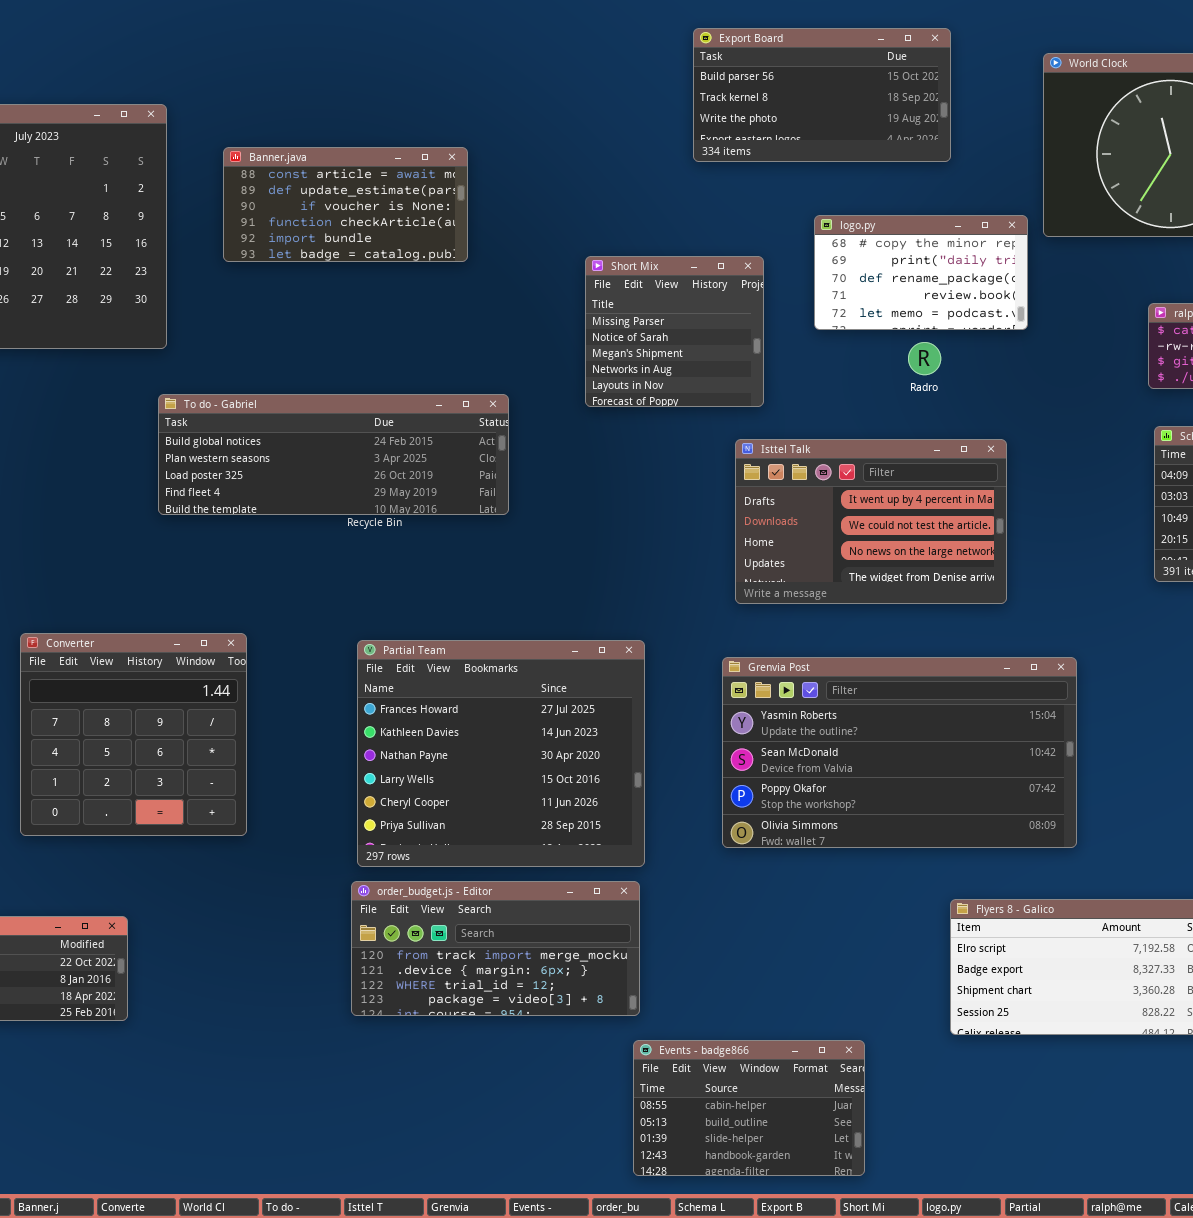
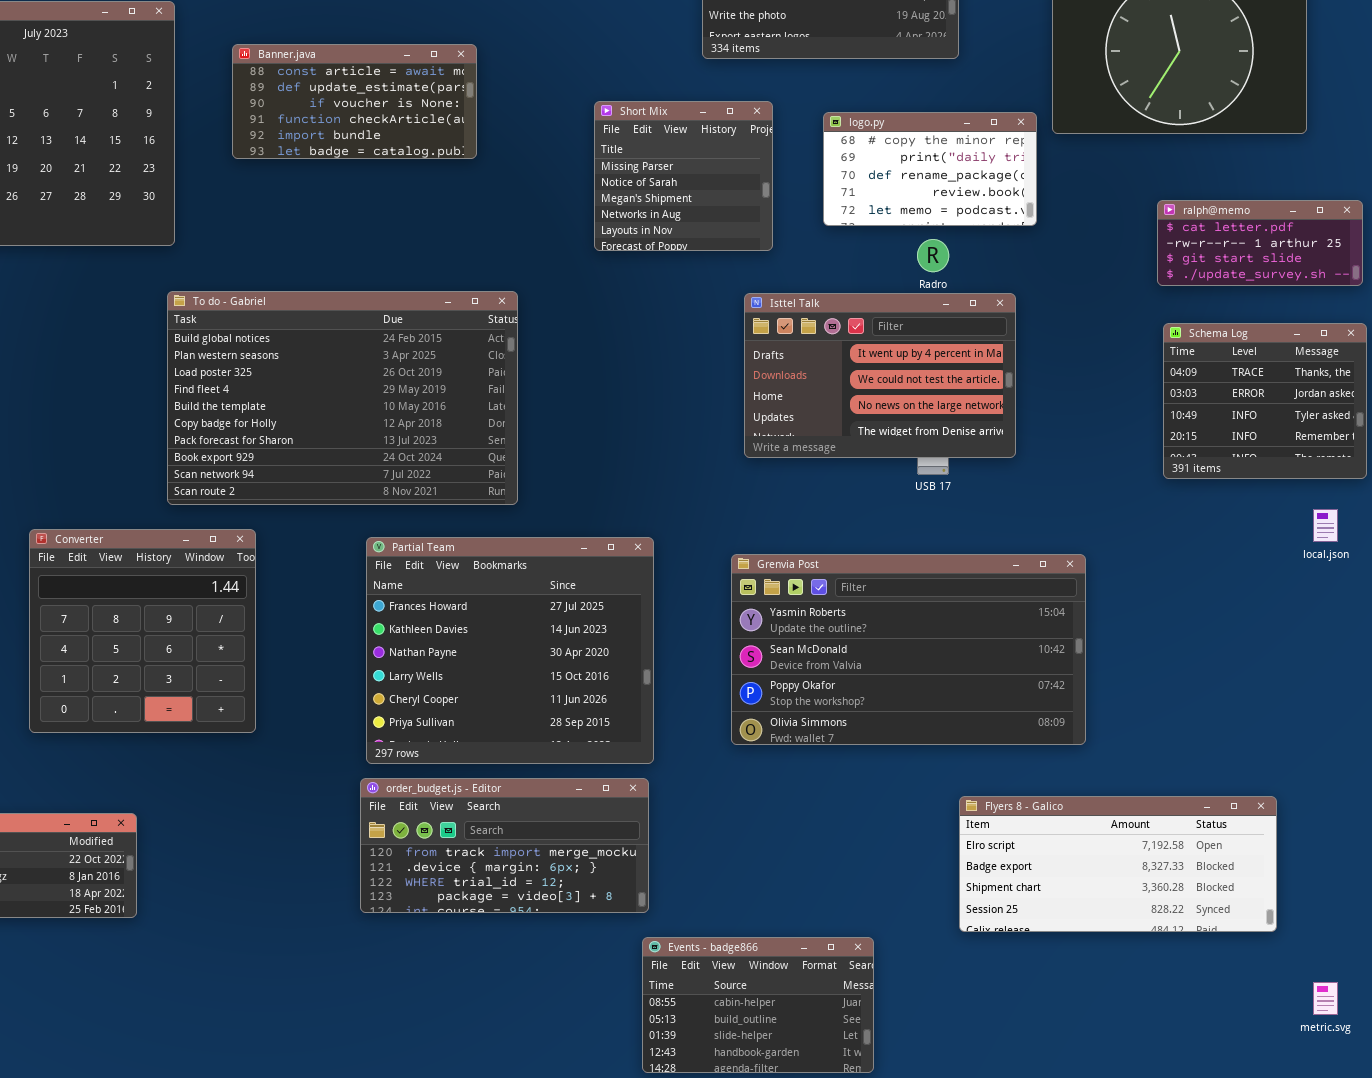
Short Mix: [585,256,764,407] -> [594,101,773,251], moved
To do - Gabriel: [158,394,509,515] -> [167,291,518,505], resized
Isttel Talk: [735,439,1007,604] -> [744,293,1016,458], moved

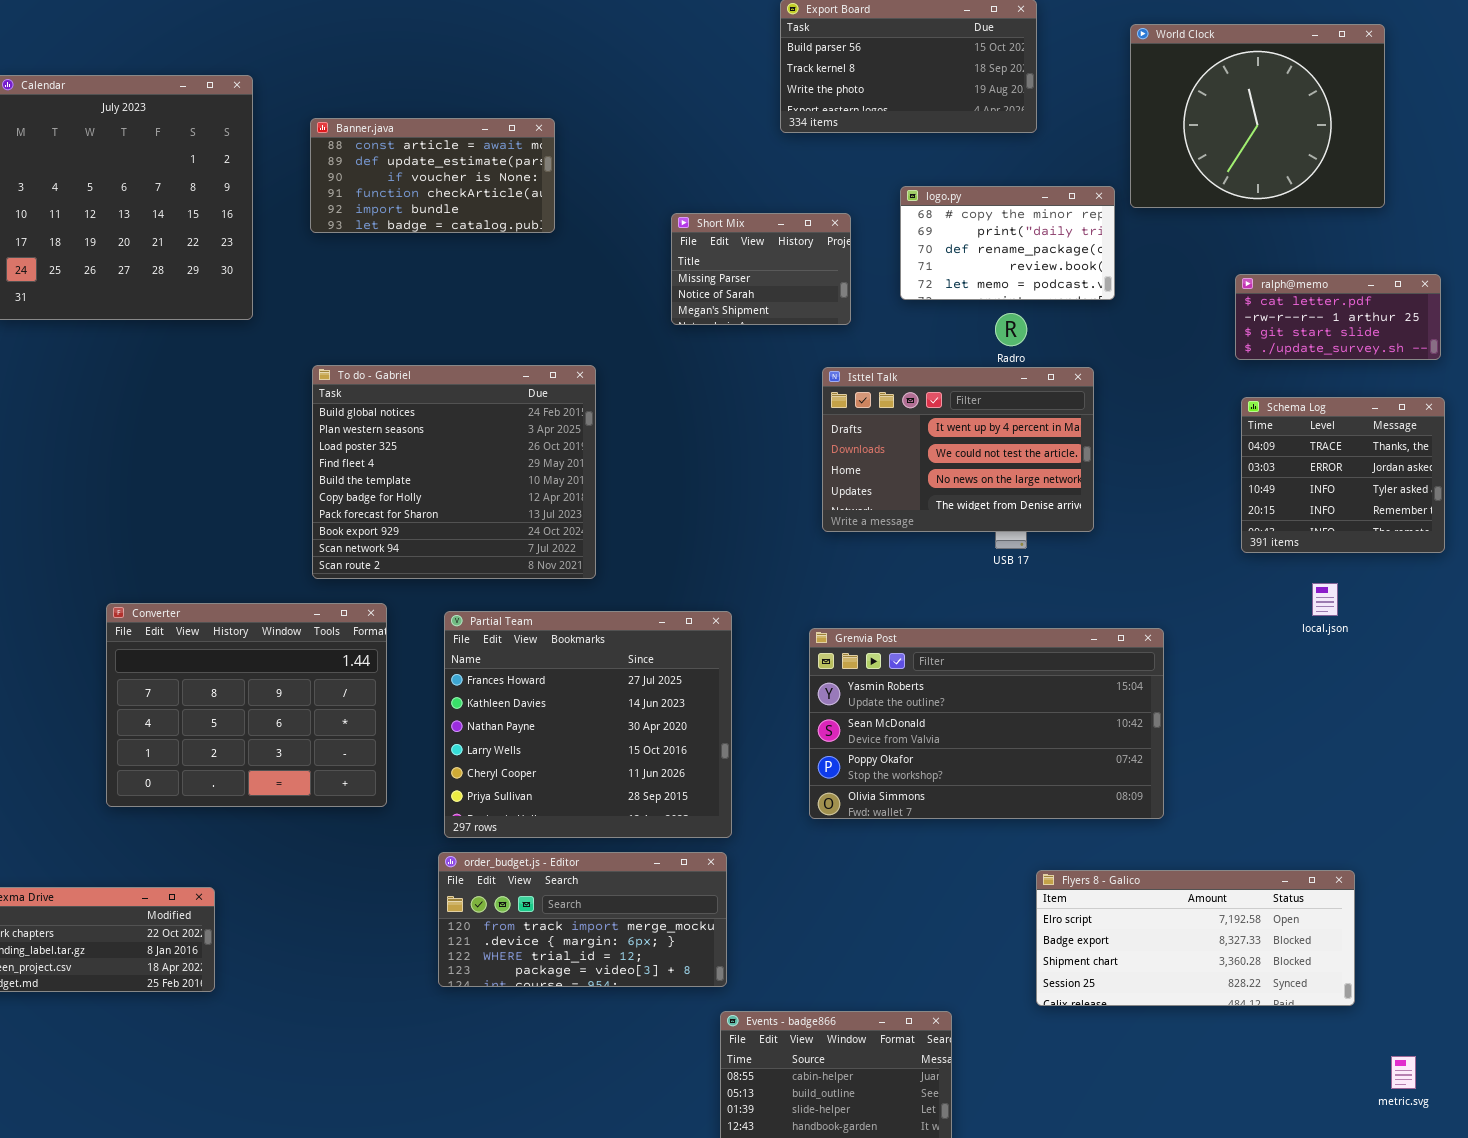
Short Mix: [594,101,773,251] -> [671,213,851,325], resized
To do - Gabriel: [167,291,518,505] -> [312,365,596,579], resized
local.json: [1313,509,1338,542] -> [1312,583,1338,616], moved
Converter: [29,529,256,733] -> [106,603,387,807], resized

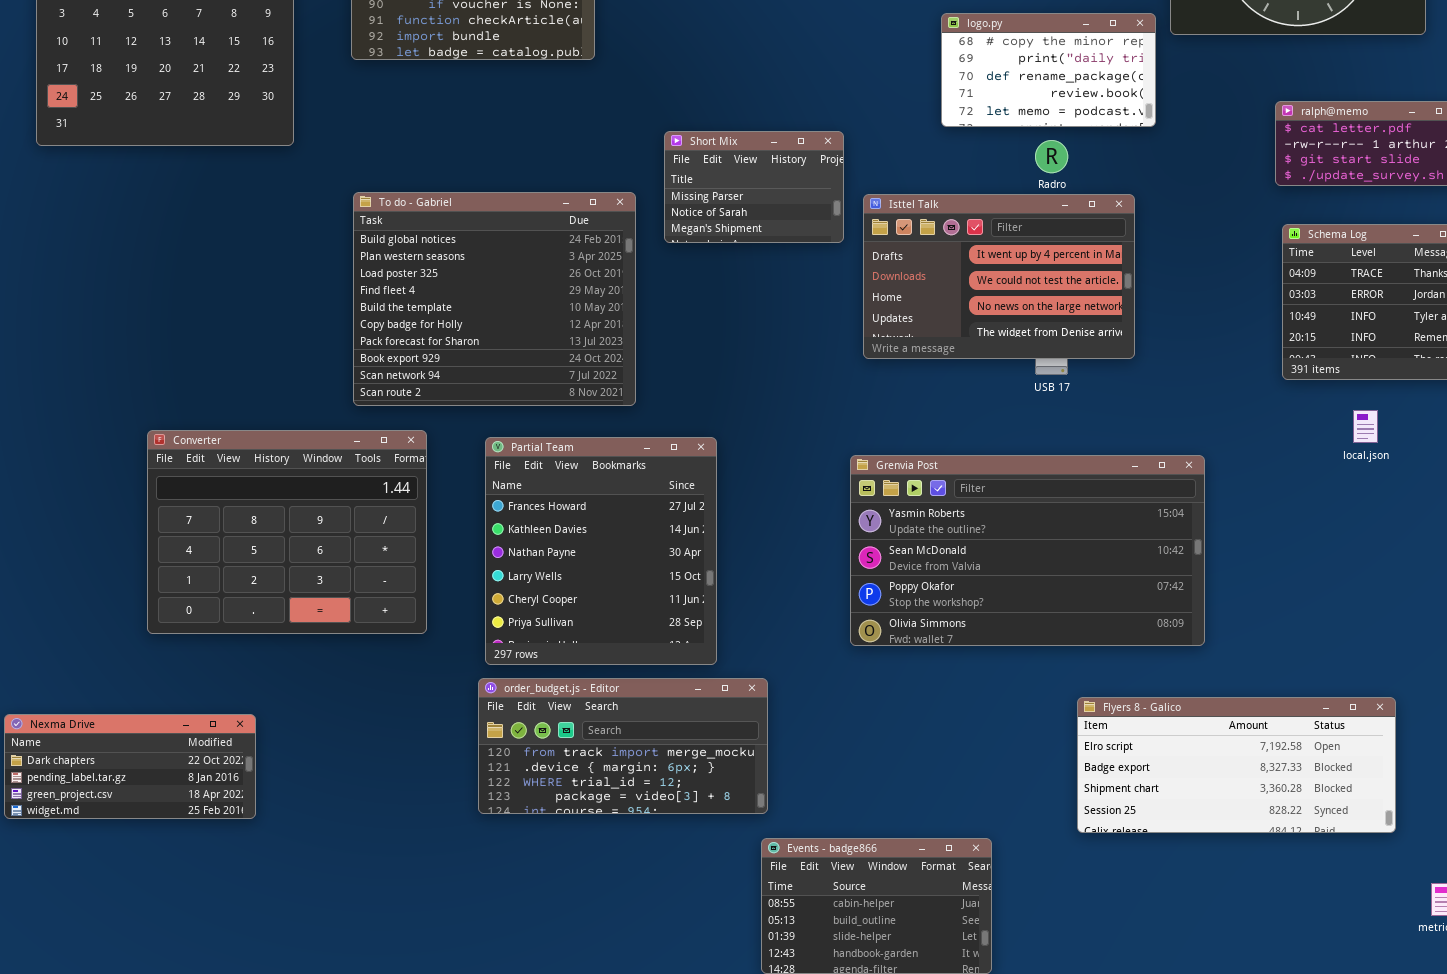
Short Mix: [671,213,851,325] -> [664,131,844,243], moved
Partial Team: [444,611,732,838] -> [485,437,717,665], resized

